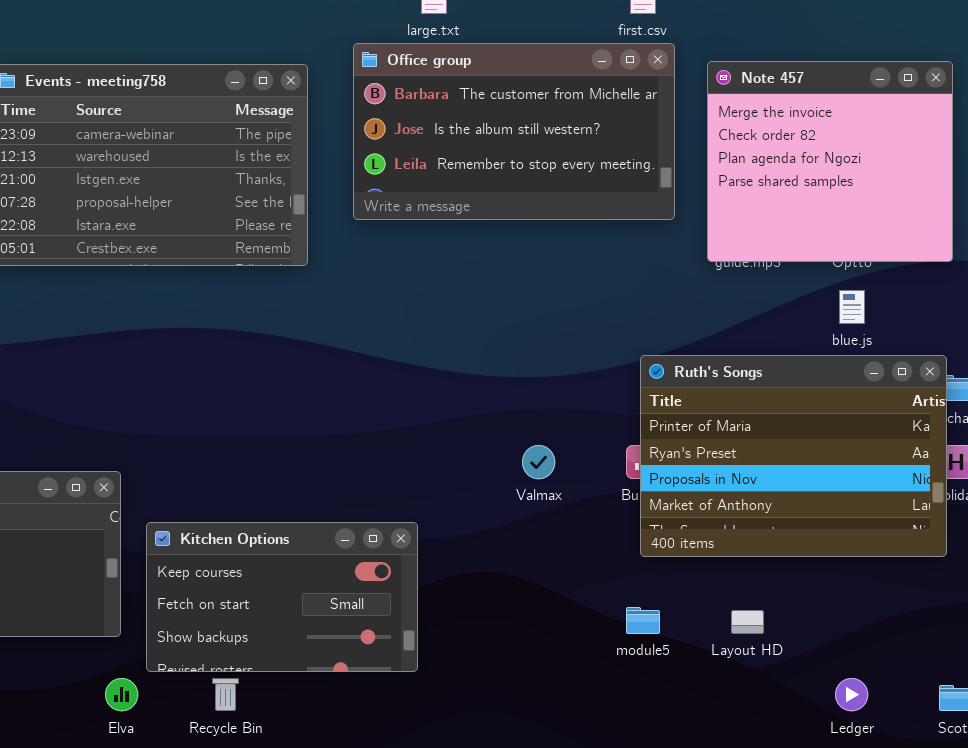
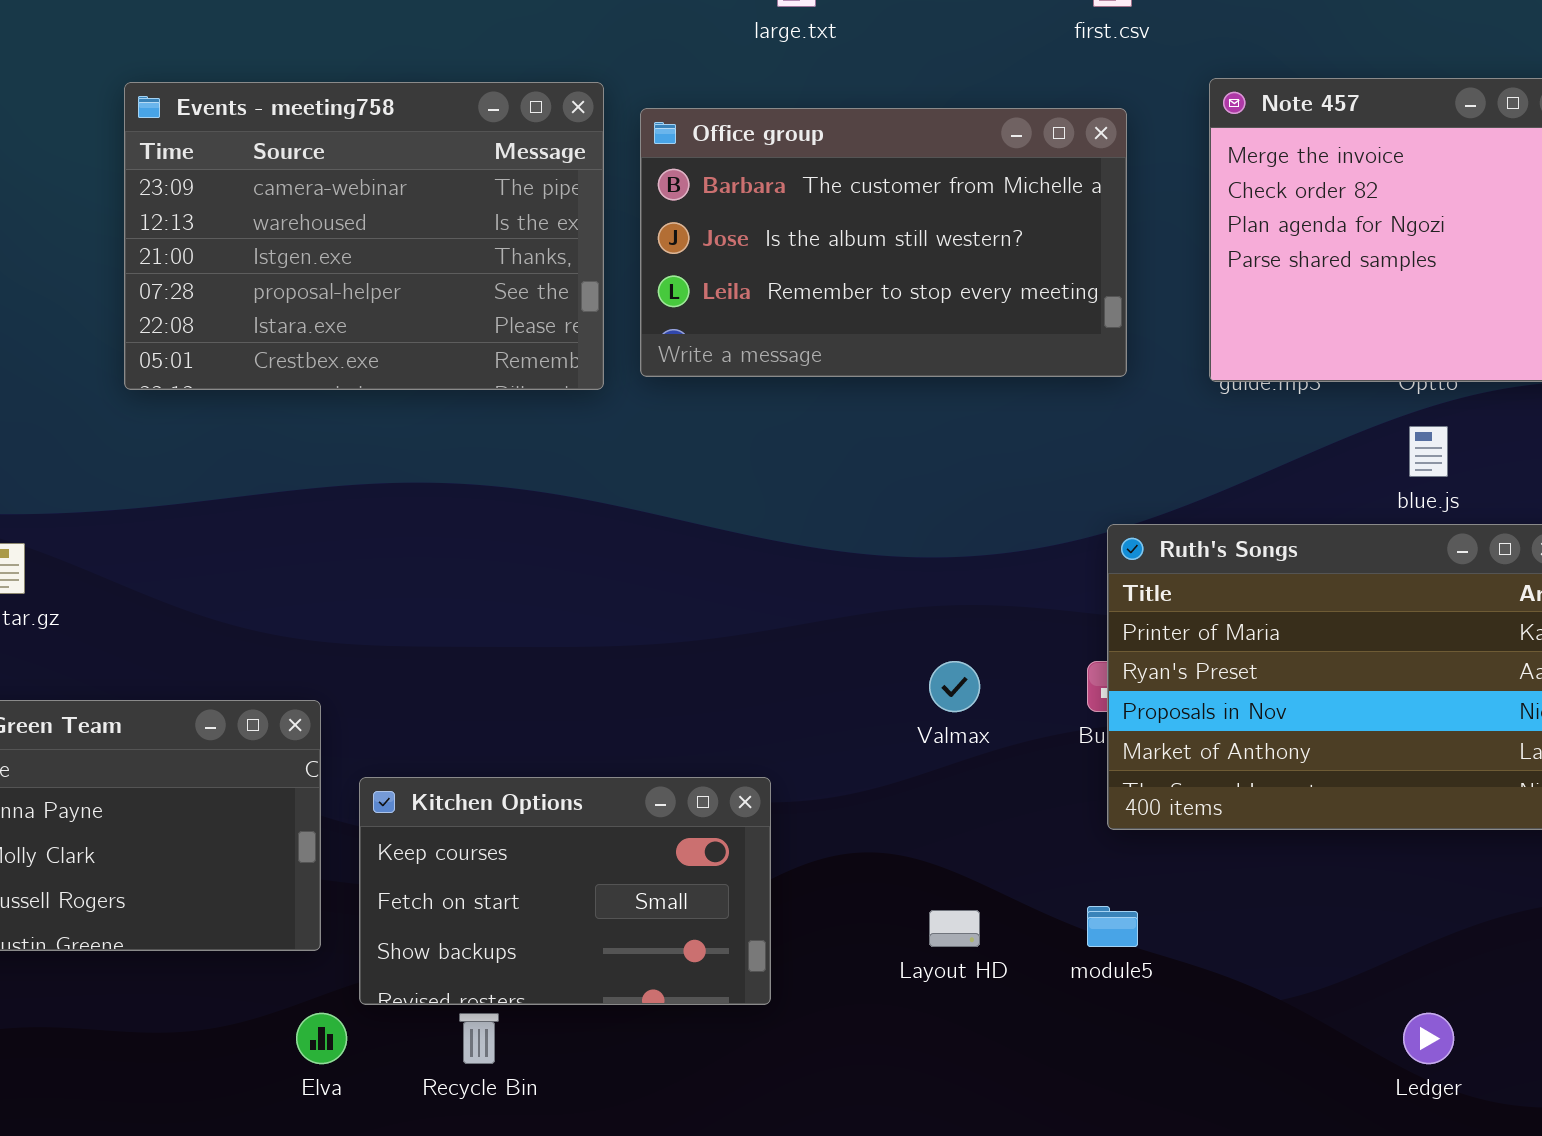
Office group: [353,43,675,220] -> [640,108,1127,377], moved
Layout HD: [731,610,764,634] -> [929,910,980,947], moved

